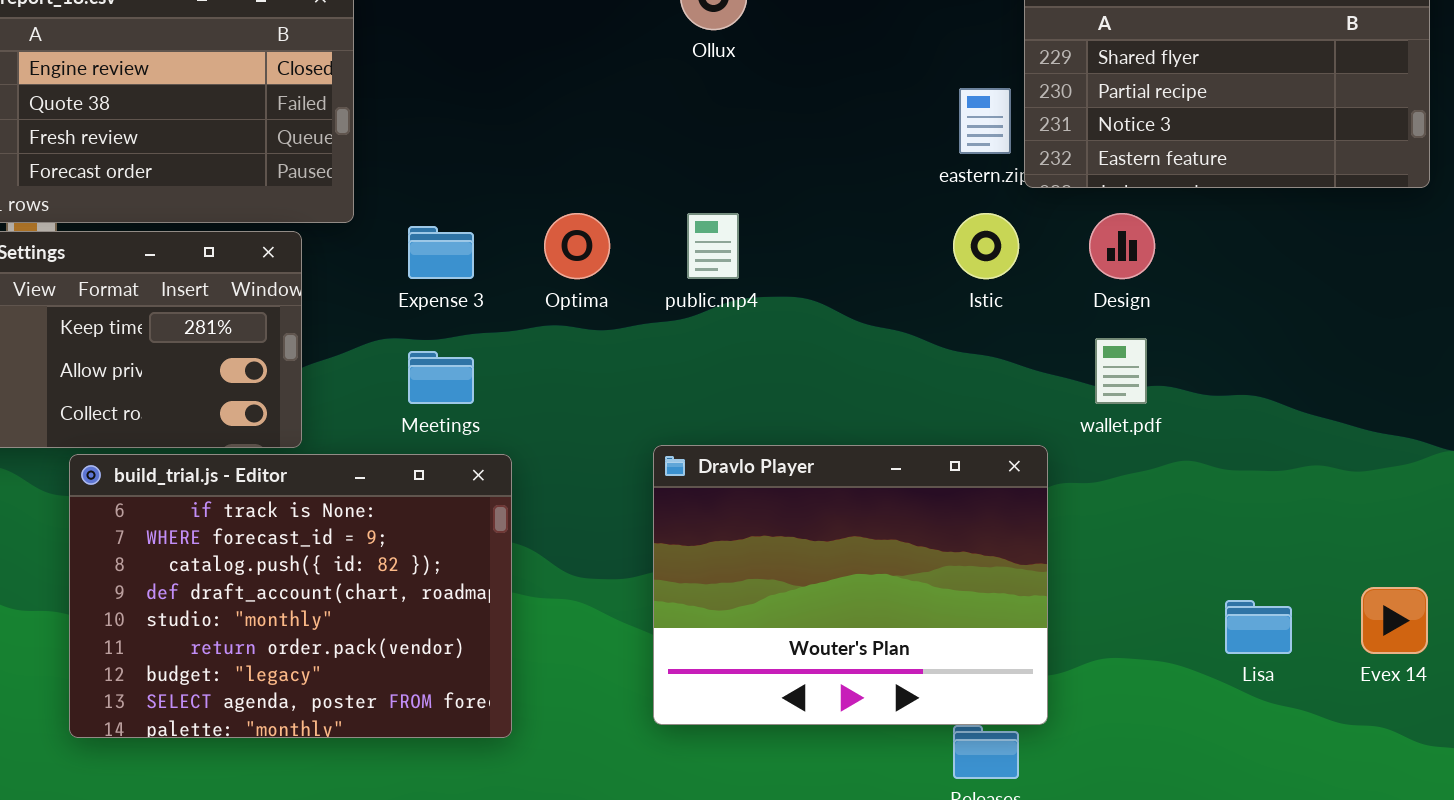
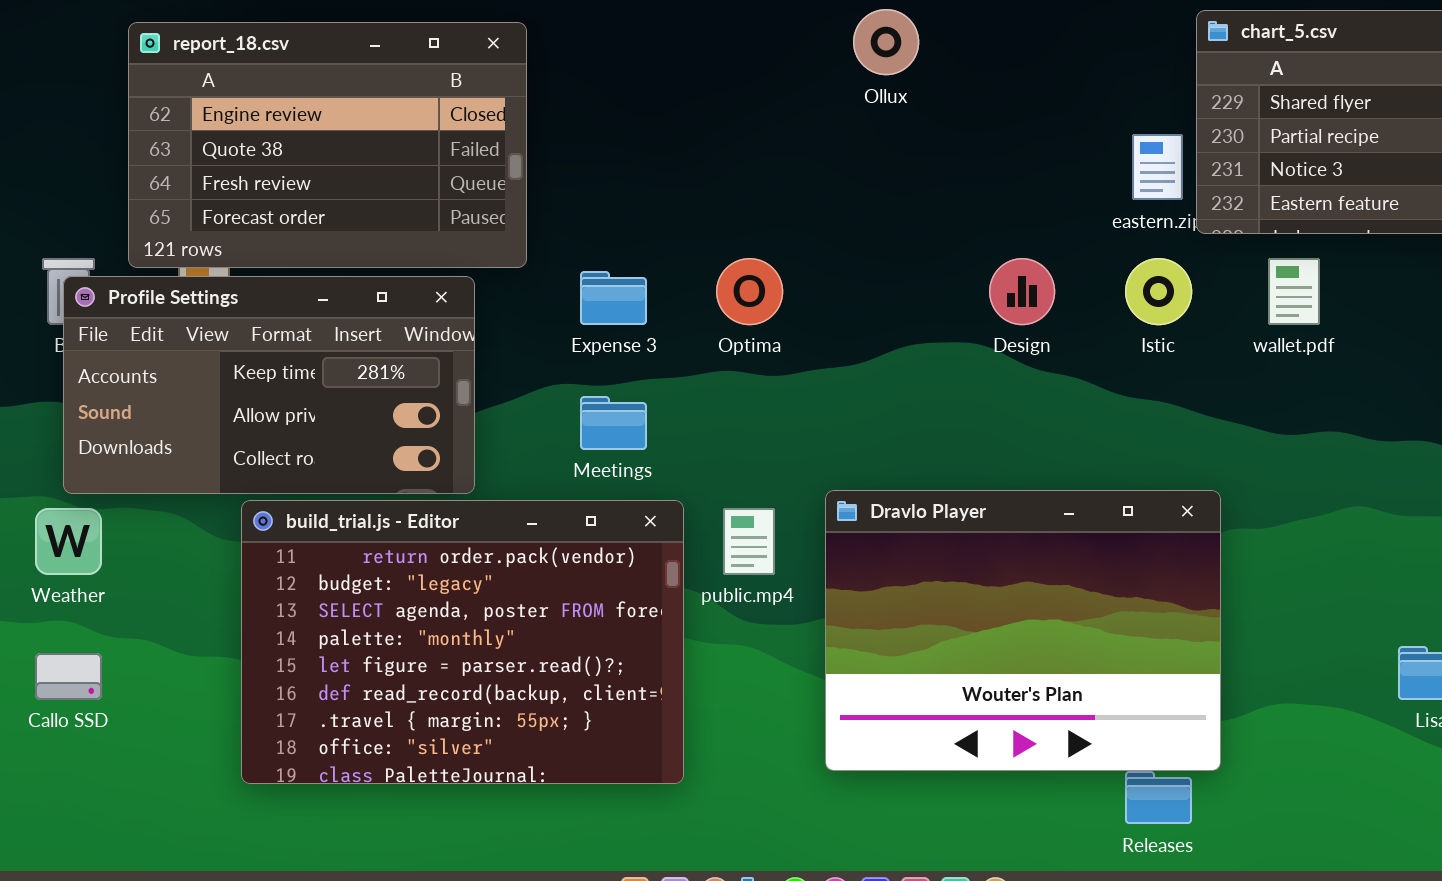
public.mp4: [687,213,739,279] -> [723,508,775,575], moved
Design: [1089,213,1155,279] -> [989,258,1055,325], moved
wallet.pdf: [1095,338,1147,404] -> [1268,258,1320,325], moved
build_trial.js - Editor: [69,454,512,738] -> [241,500,684,784], scrolled down 5 rows

